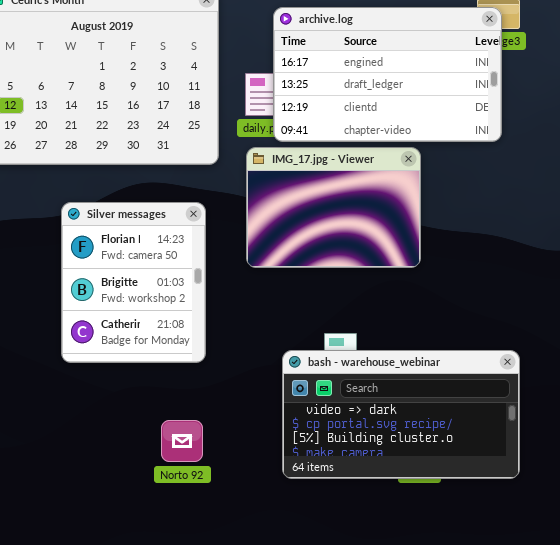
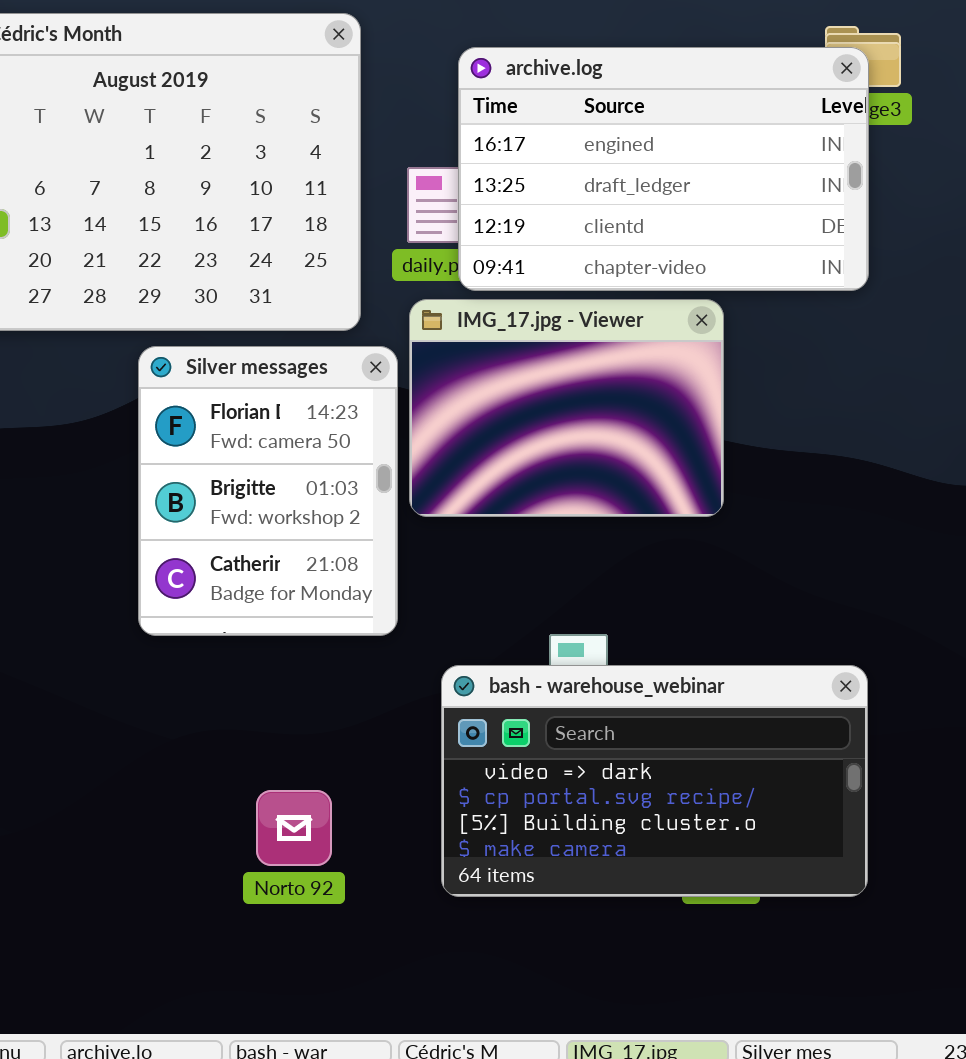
Silver messages: [61,202,206,363] -> [138,346,398,636], moved
bash - warehouse_webinar: [282,350,520,479] -> [441,665,868,897], moved

